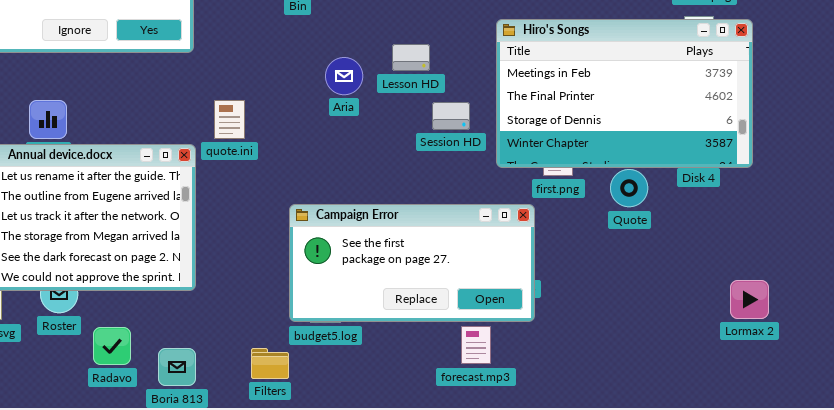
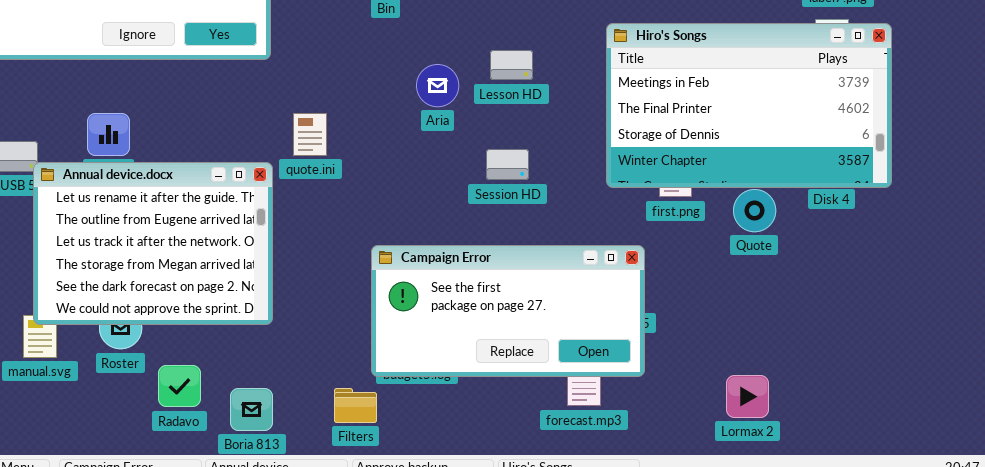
Session HD: [432,102,470,130] -> [486,149,529,180], moved
Campaign Error: [289,204,535,322] -> [371,245,645,377], moved
Lormax 2: [730,280,769,319] -> [726,375,769,418], moved

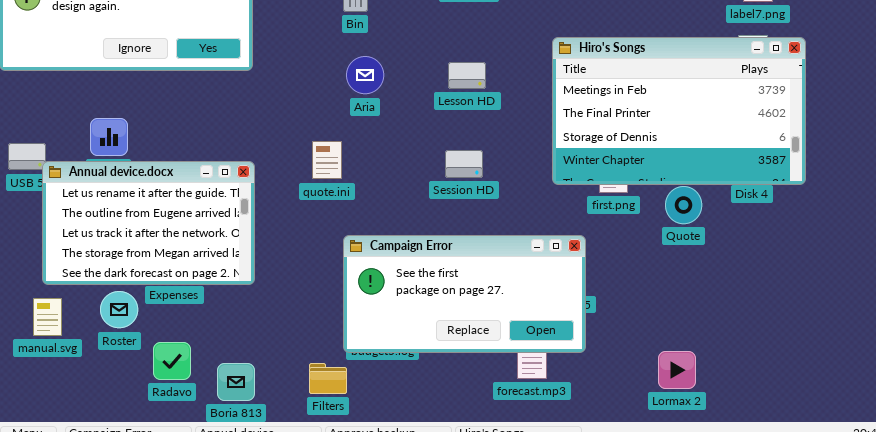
Aria: [416,64,459,107] -> [346,56,384,94], moved
quote.ini: [293,113,327,156] -> [312,141,342,179], moved
Annual device.docx: [33,162,273,325] -> [42,161,255,285], resized

